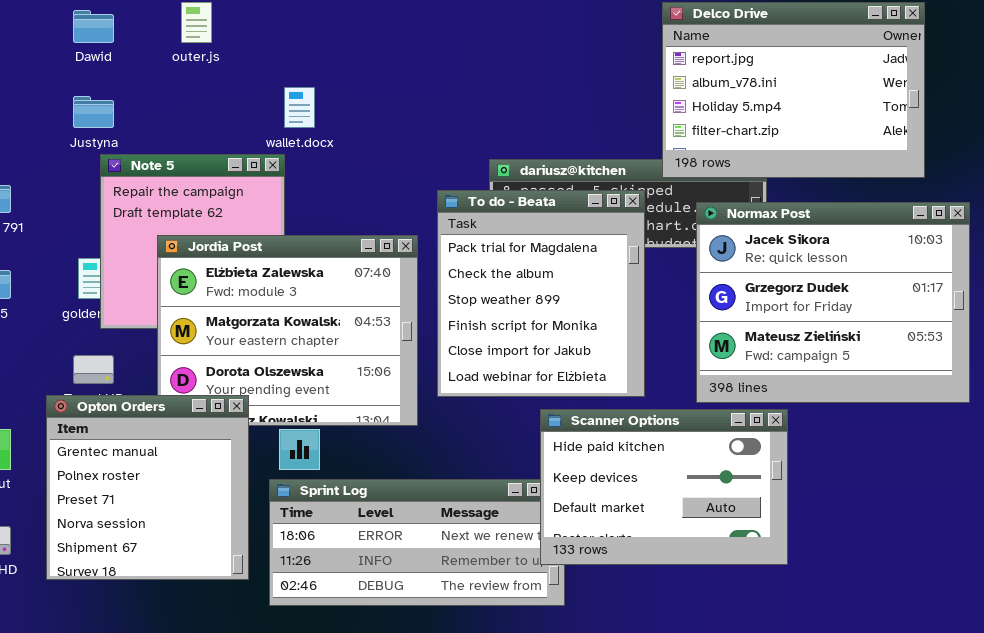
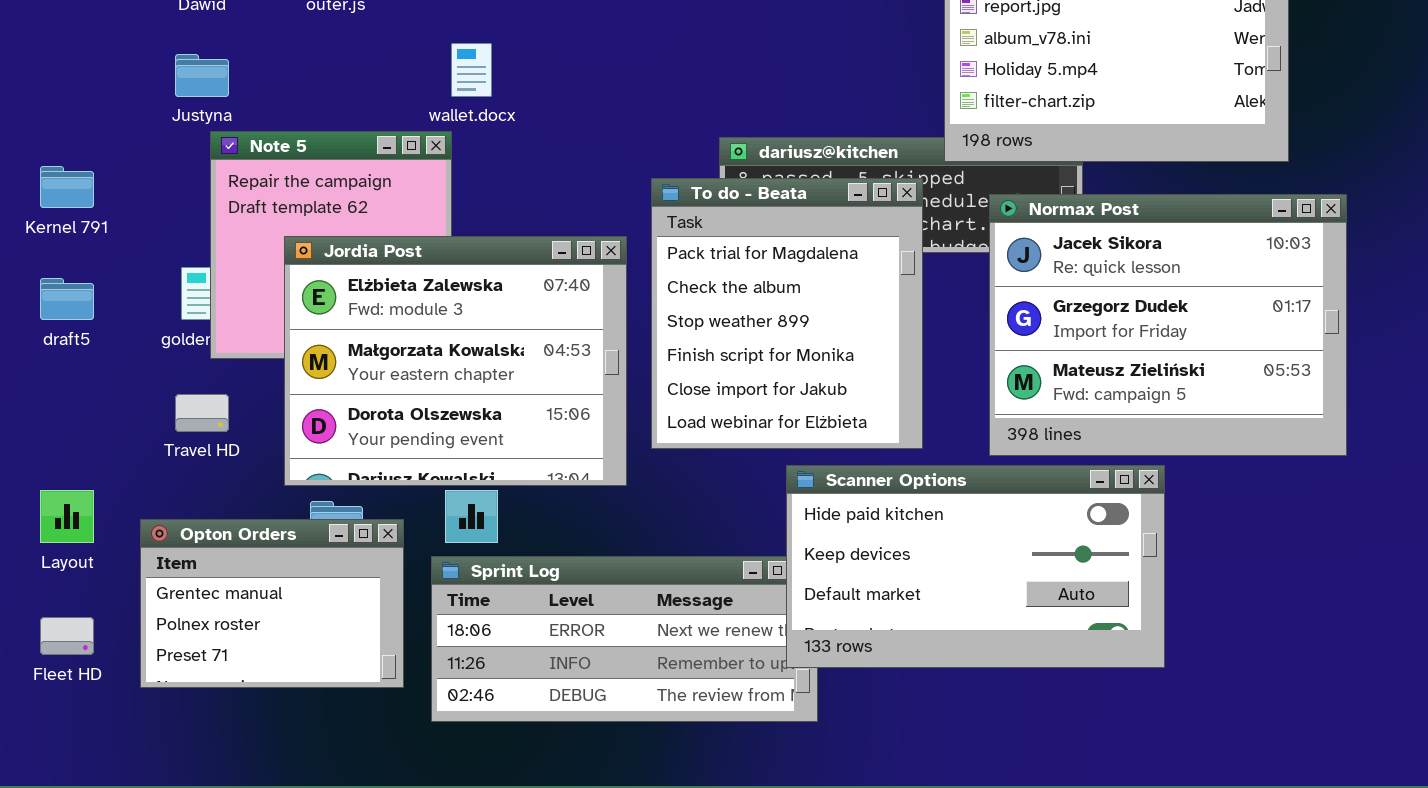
Opton Orders: [46,395,249,580] -> [140,519,404,688], resized
Scanner Options: [540,409,788,565] -> [786,465,1165,668], resized

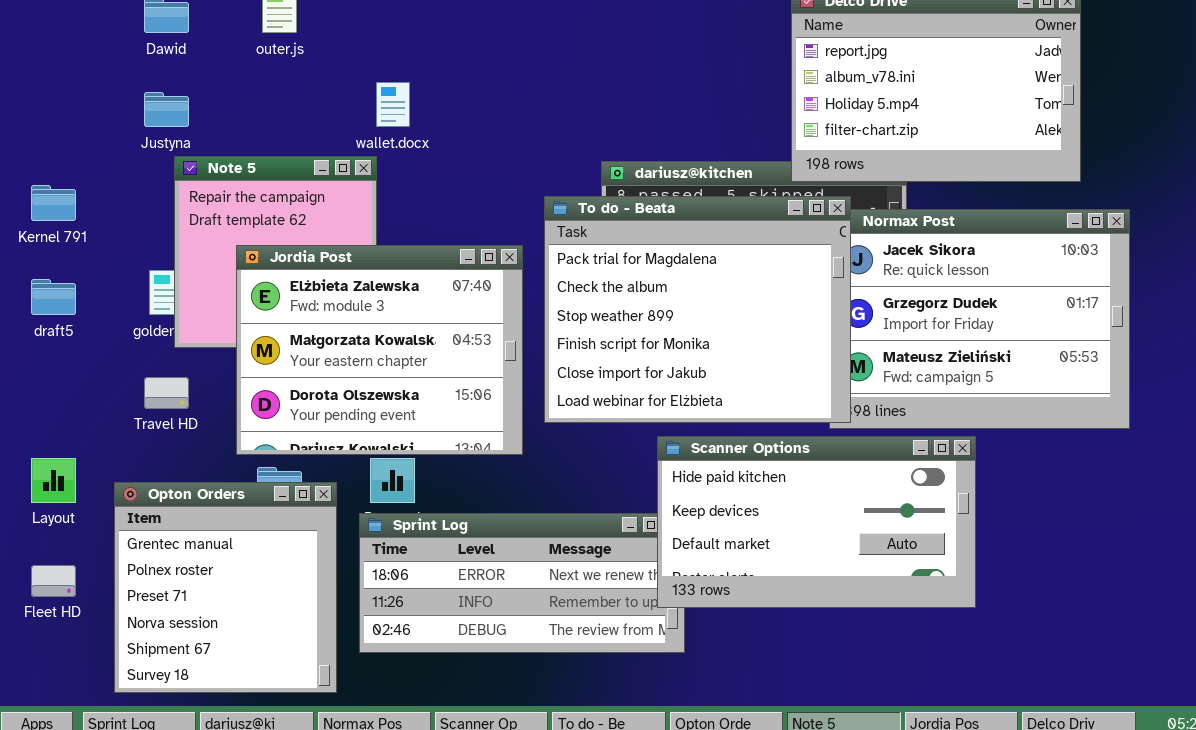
To do - Beata: [651,178,923,449] -> [544,196,851,423], resized
Opton Orders: [140,519,404,688] -> [114,482,337,693], resized

